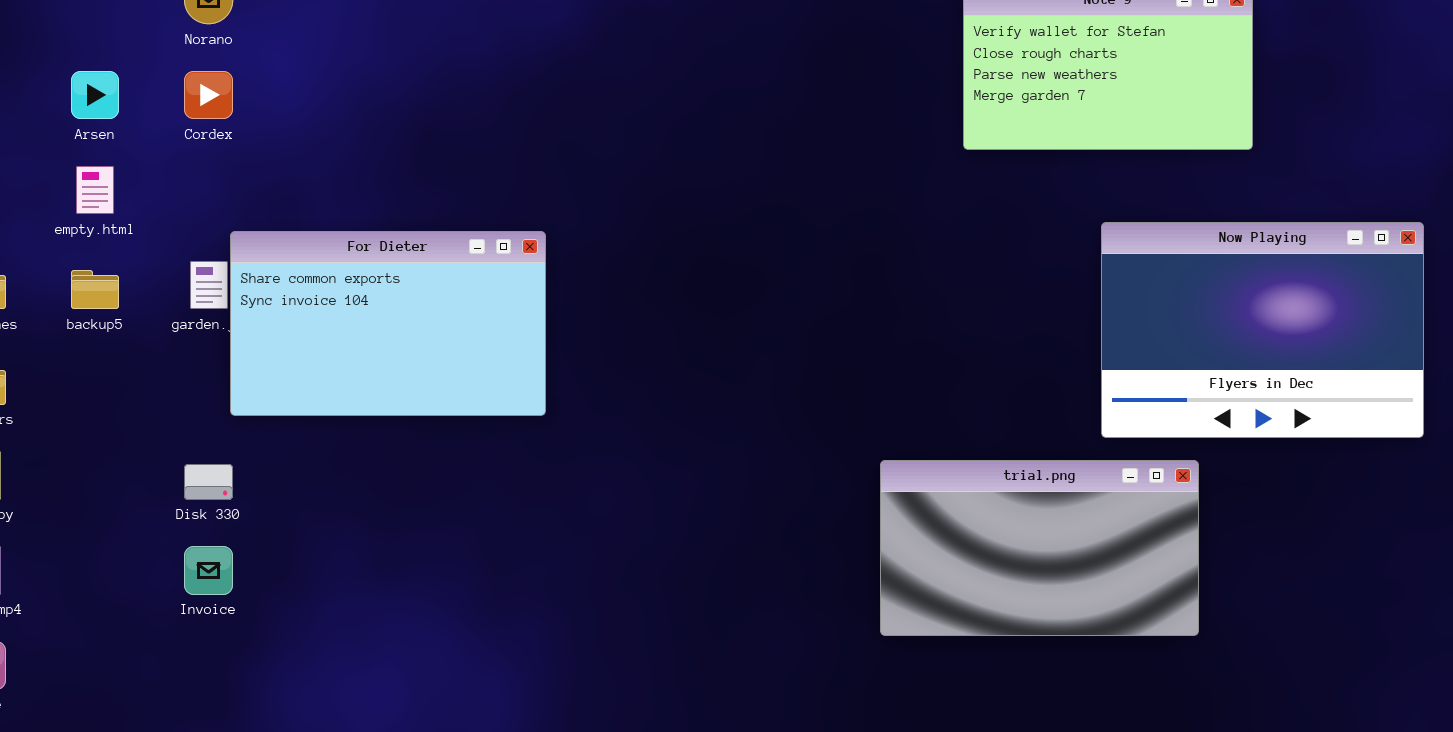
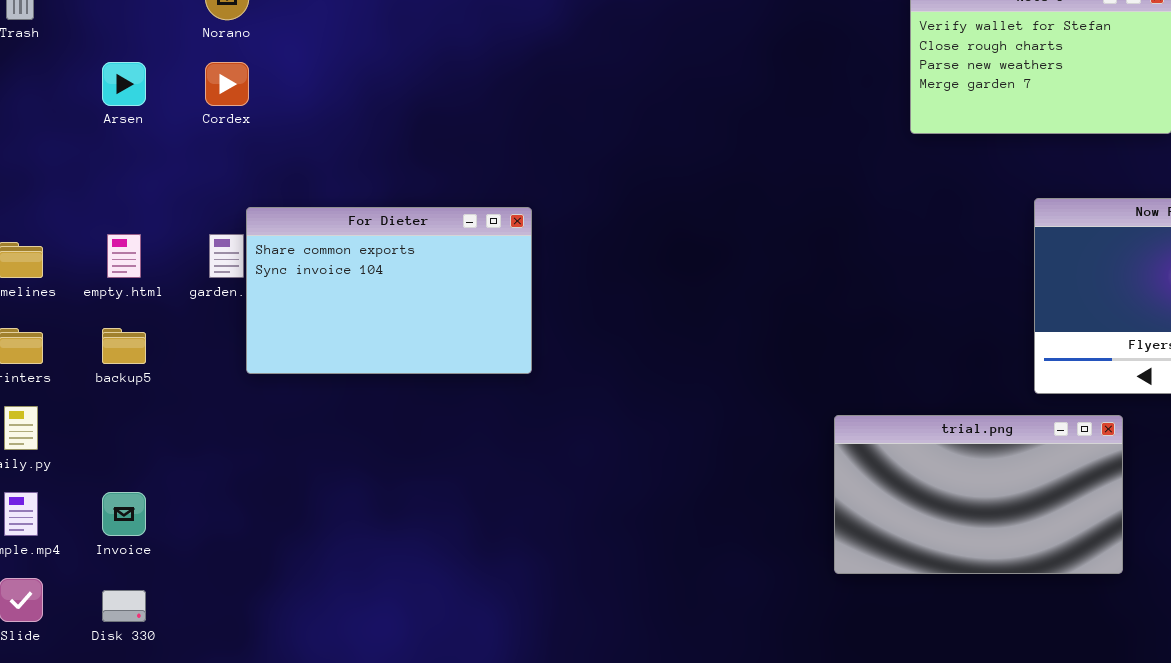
empty.html: [76,166,114,214] -> [107,234,141,278], moved
backup5: [71,270,119,309] -> [102,328,146,364], moved
Disk 330: [184,464,233,500] -> [102,590,146,622], moved
Invoice: [184,546,233,595] -> [102,492,146,536], moved

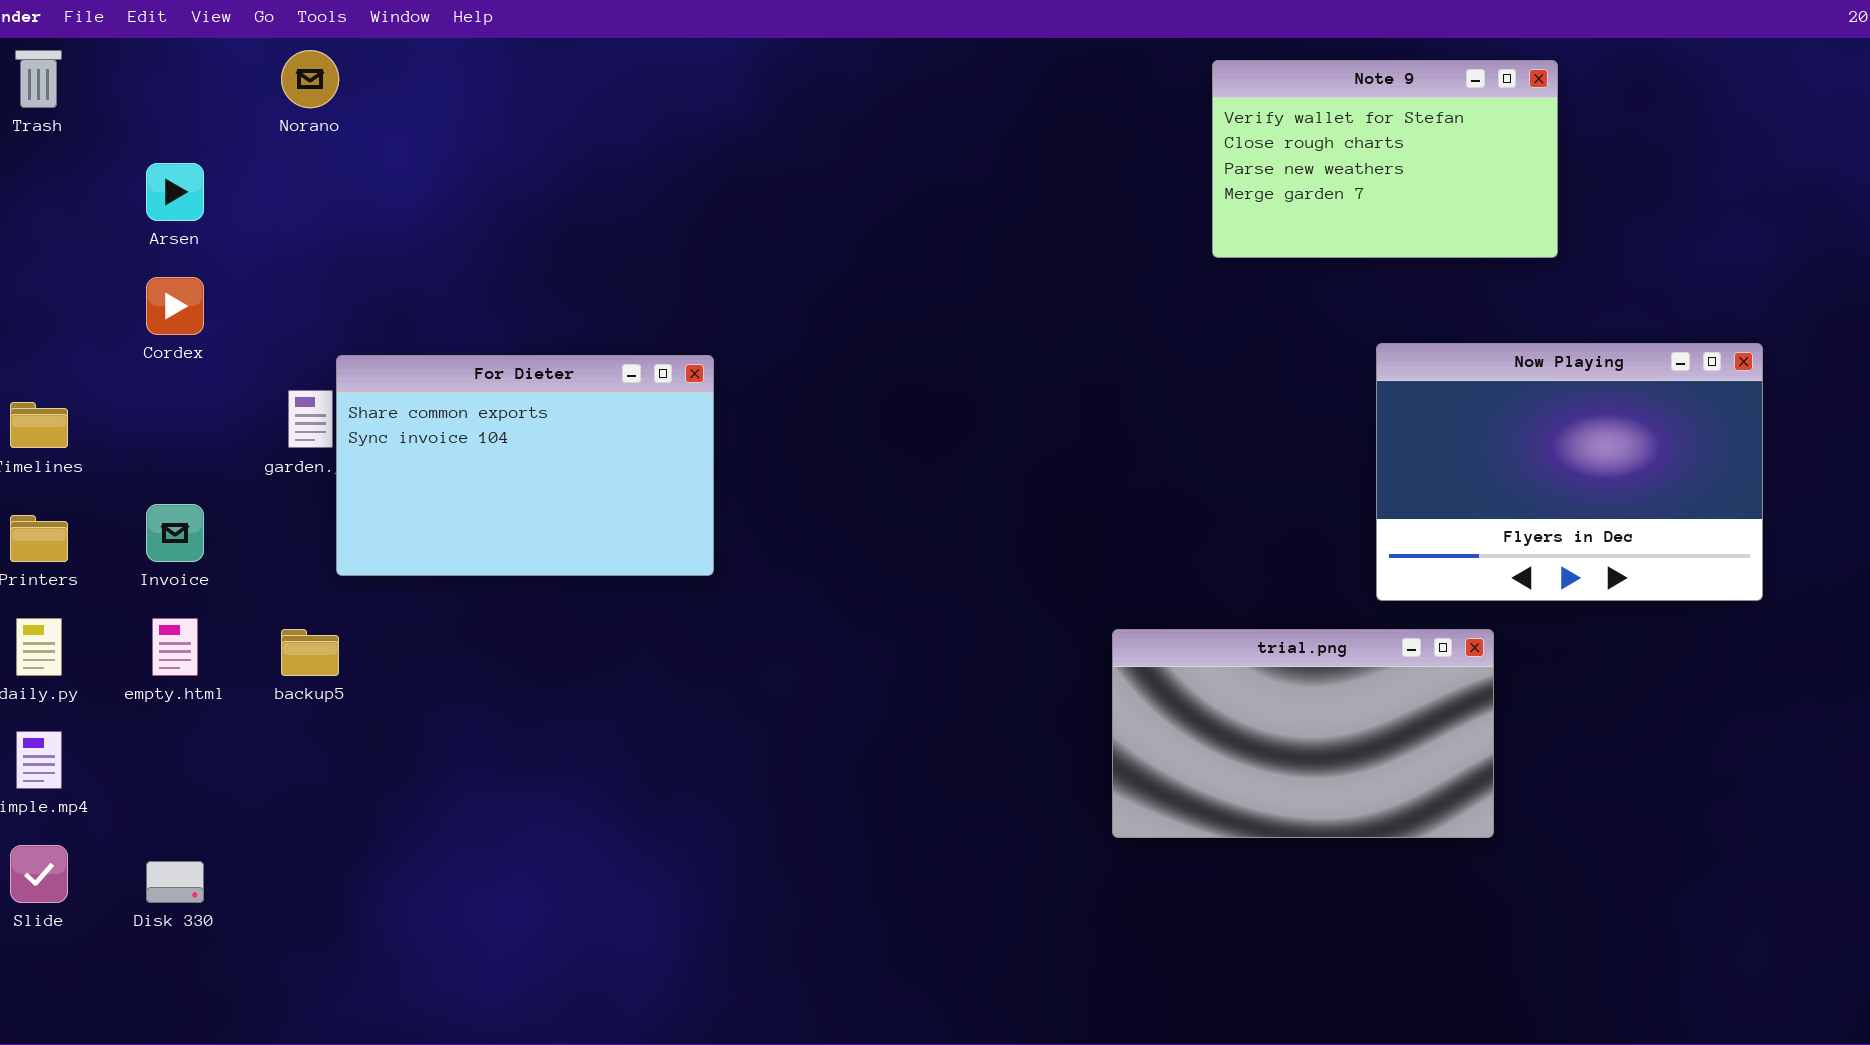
Cordex: [205,62,249,106] -> [146,277,204,335], moved
empty.html: [107,234,141,278] -> [152,618,198,676], moved
backup5: [102,328,146,364] -> [281,629,339,676], moved
Invoice: [102,492,146,536] -> [146,504,204,562], moved

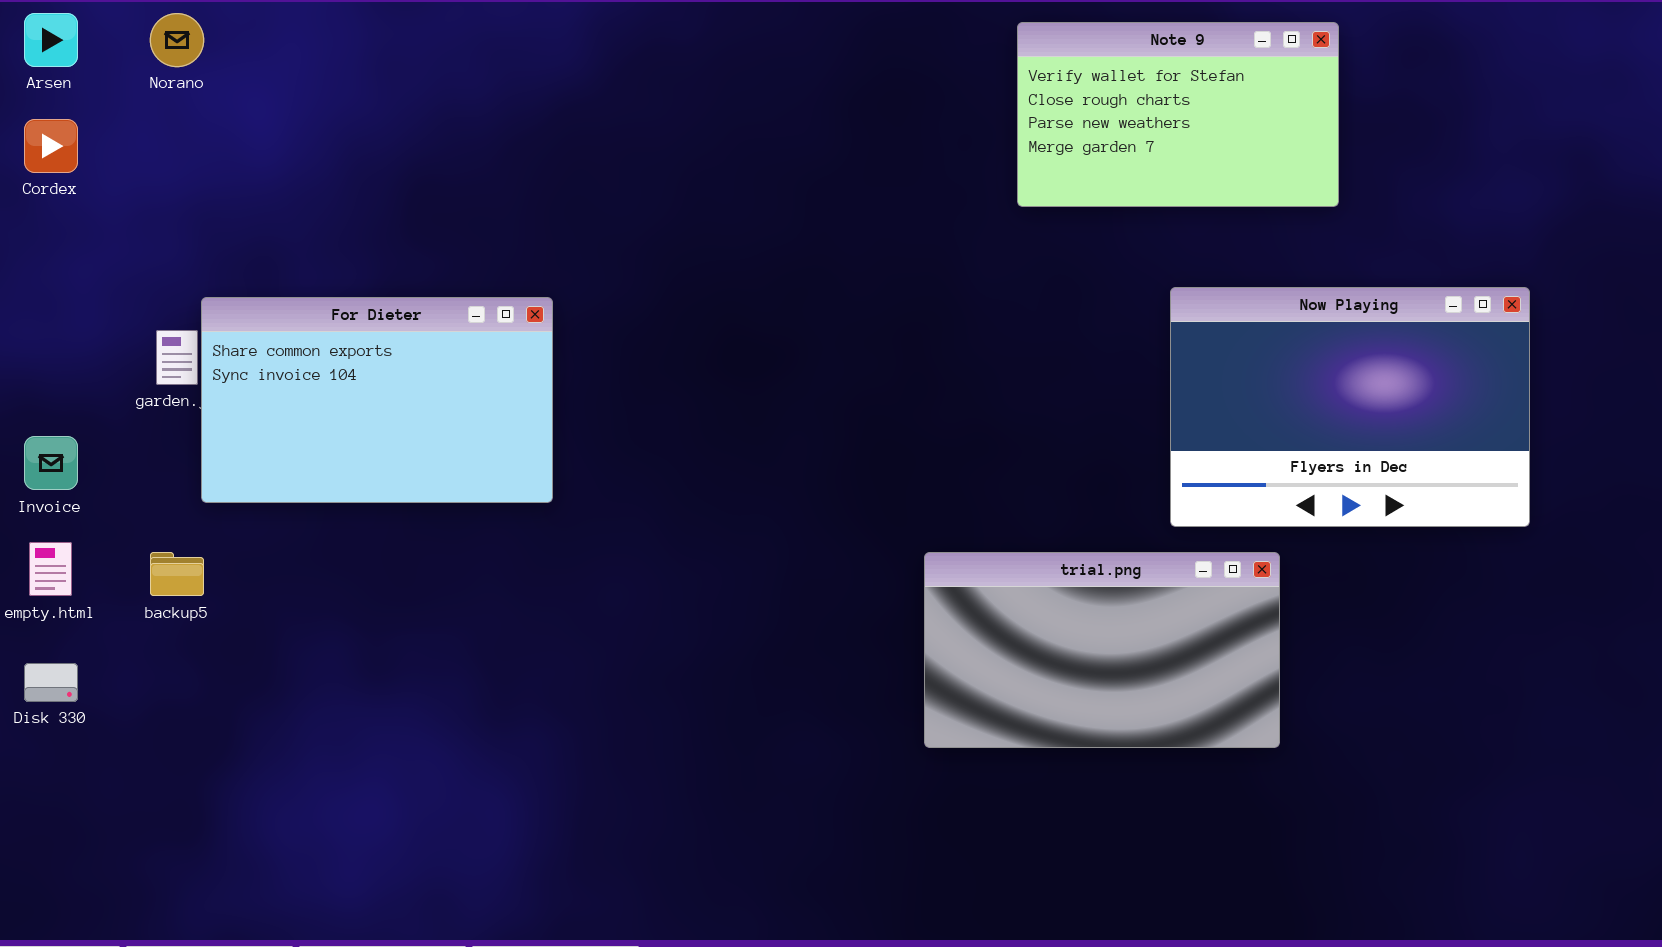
Arsen: [146,163,204,221] -> [24,13,78,67], moved
Cordex: [146,277,204,335] -> [24,119,78,173], moved
Disk 330: [146,861,204,903] -> [24,663,78,702], moved

